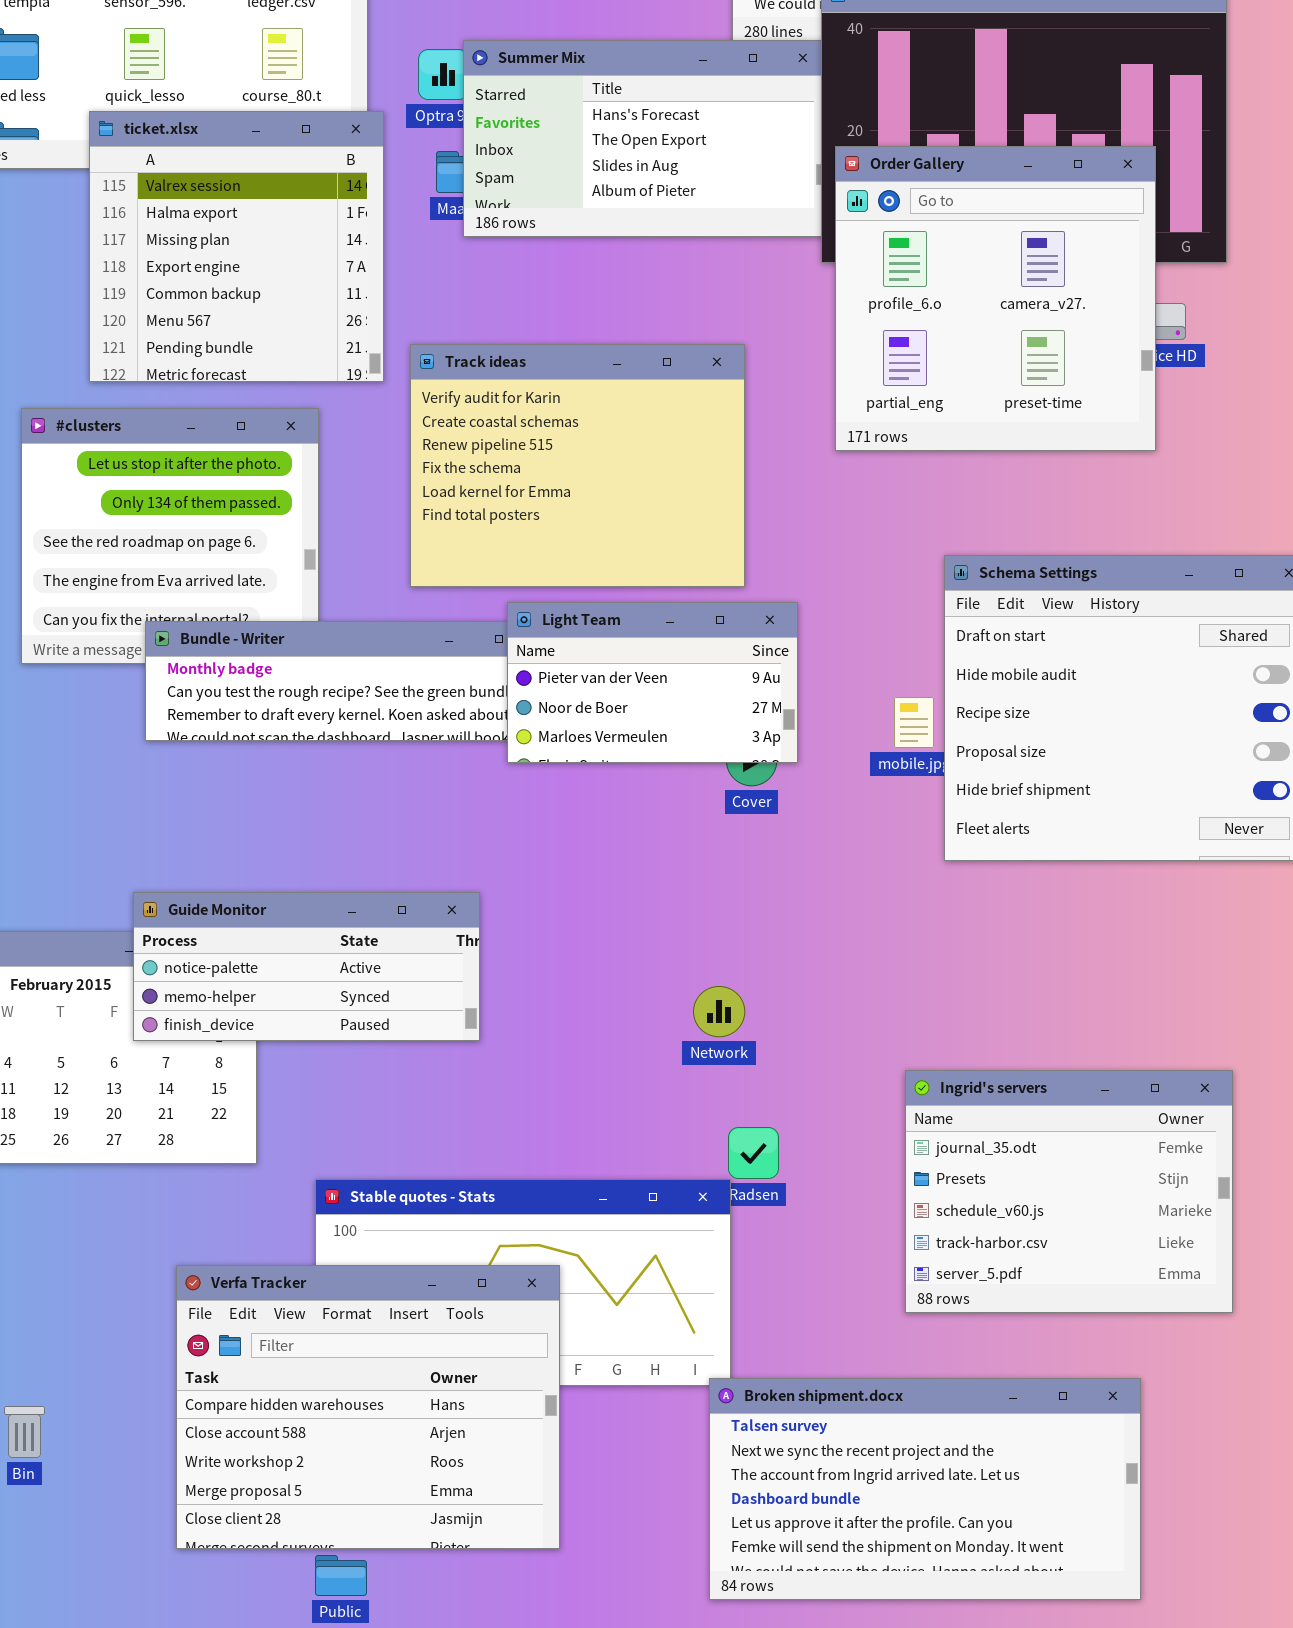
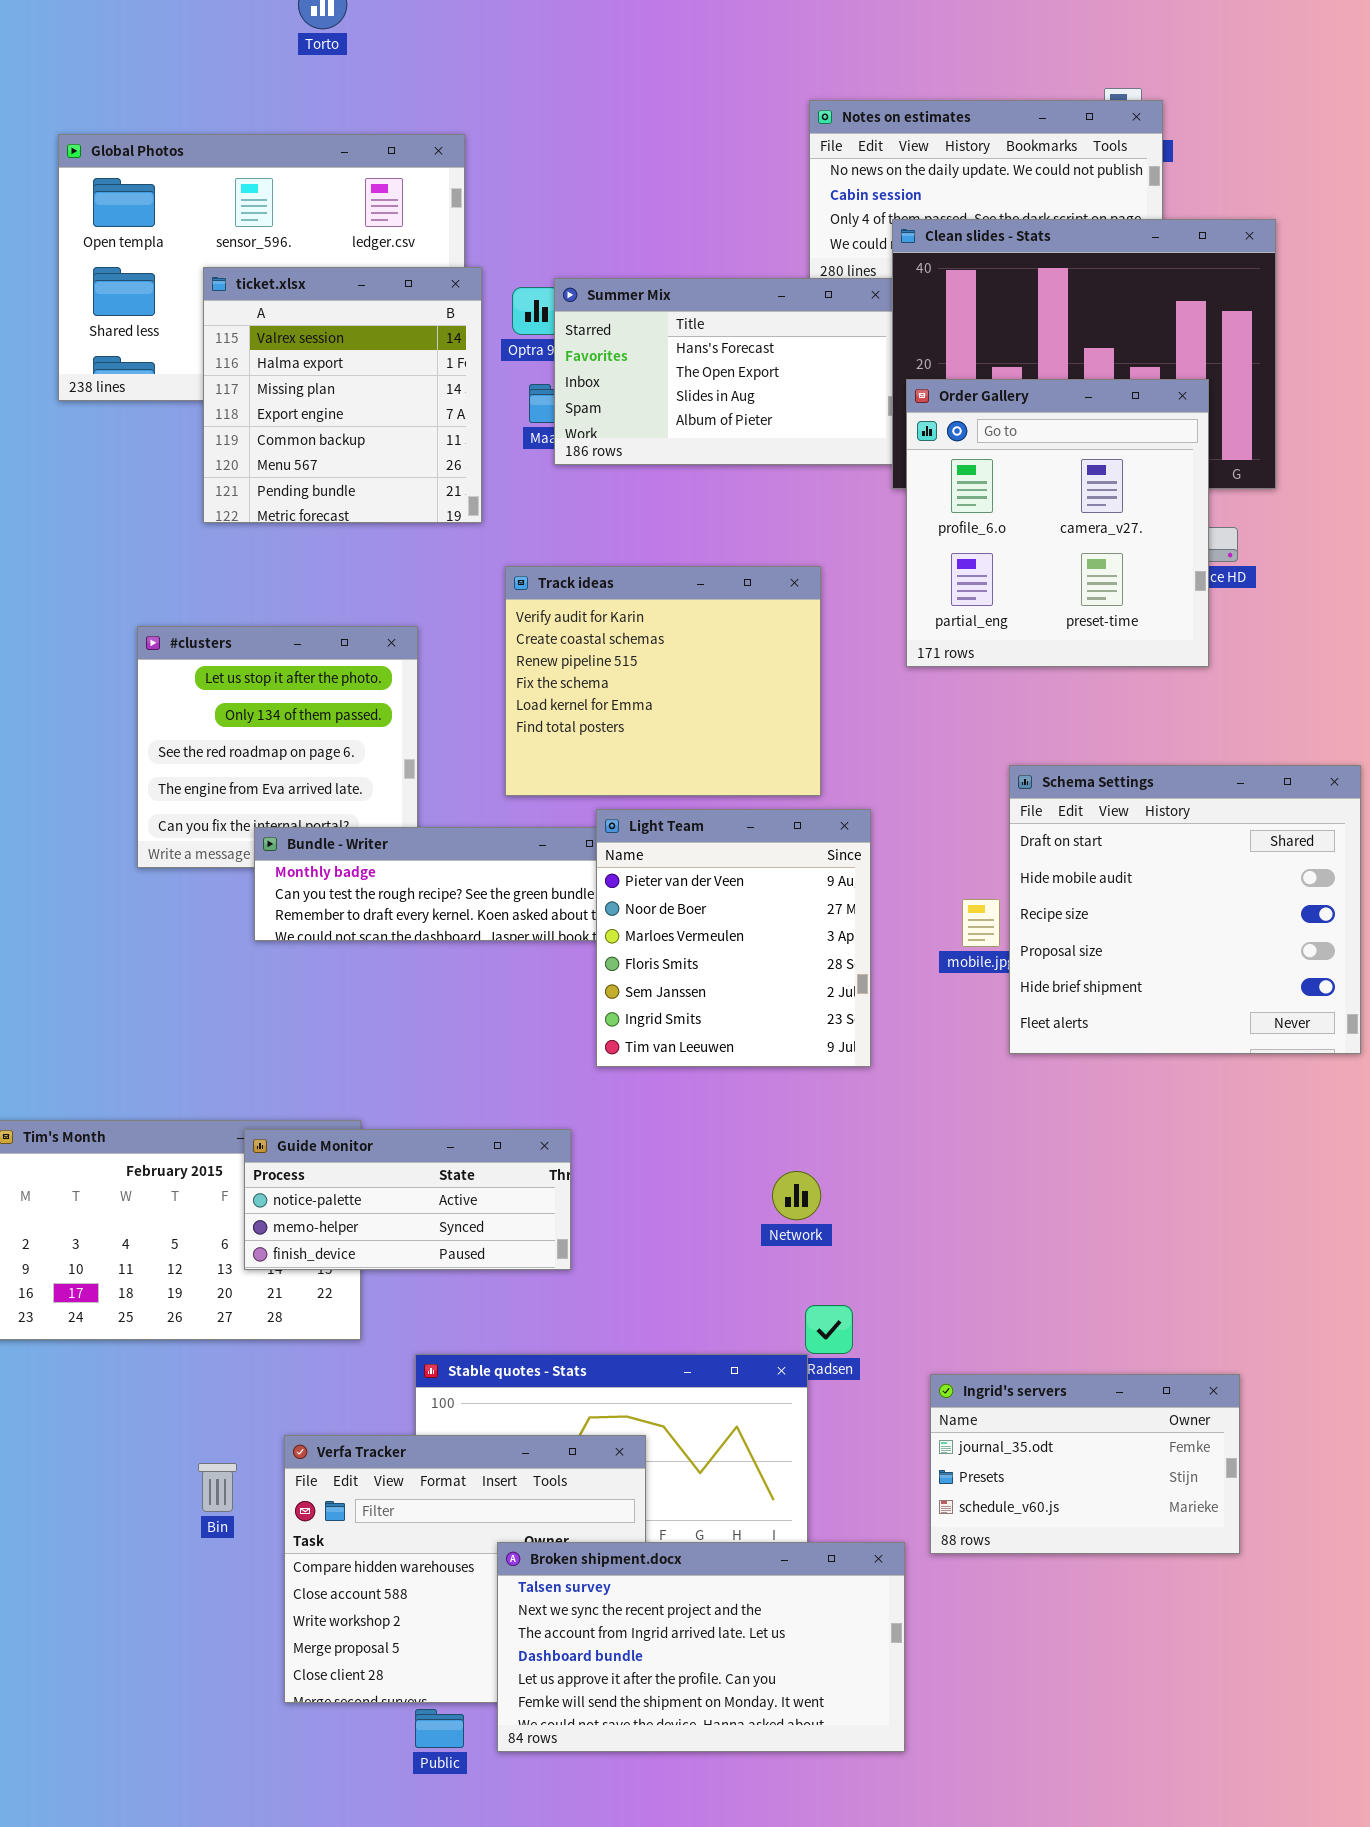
ticket.xlsx: [89,111,384,382] -> [203,267,482,523], moved
Light Team: [507,602,798,763] -> [596,809,871,1067], resized
Guide Monitor: [133,892,480,1041] -> [244,1129,571,1270], moved
Ingrid's servers: [905,1070,1233,1313] -> [930,1374,1240,1554], moved, resized
Broken shipment.docx: [709,1378,1141,1600] -> [497,1542,905,1752], moved
Bin: [4,1406,45,1458] -> [198,1463,237,1512], moved

